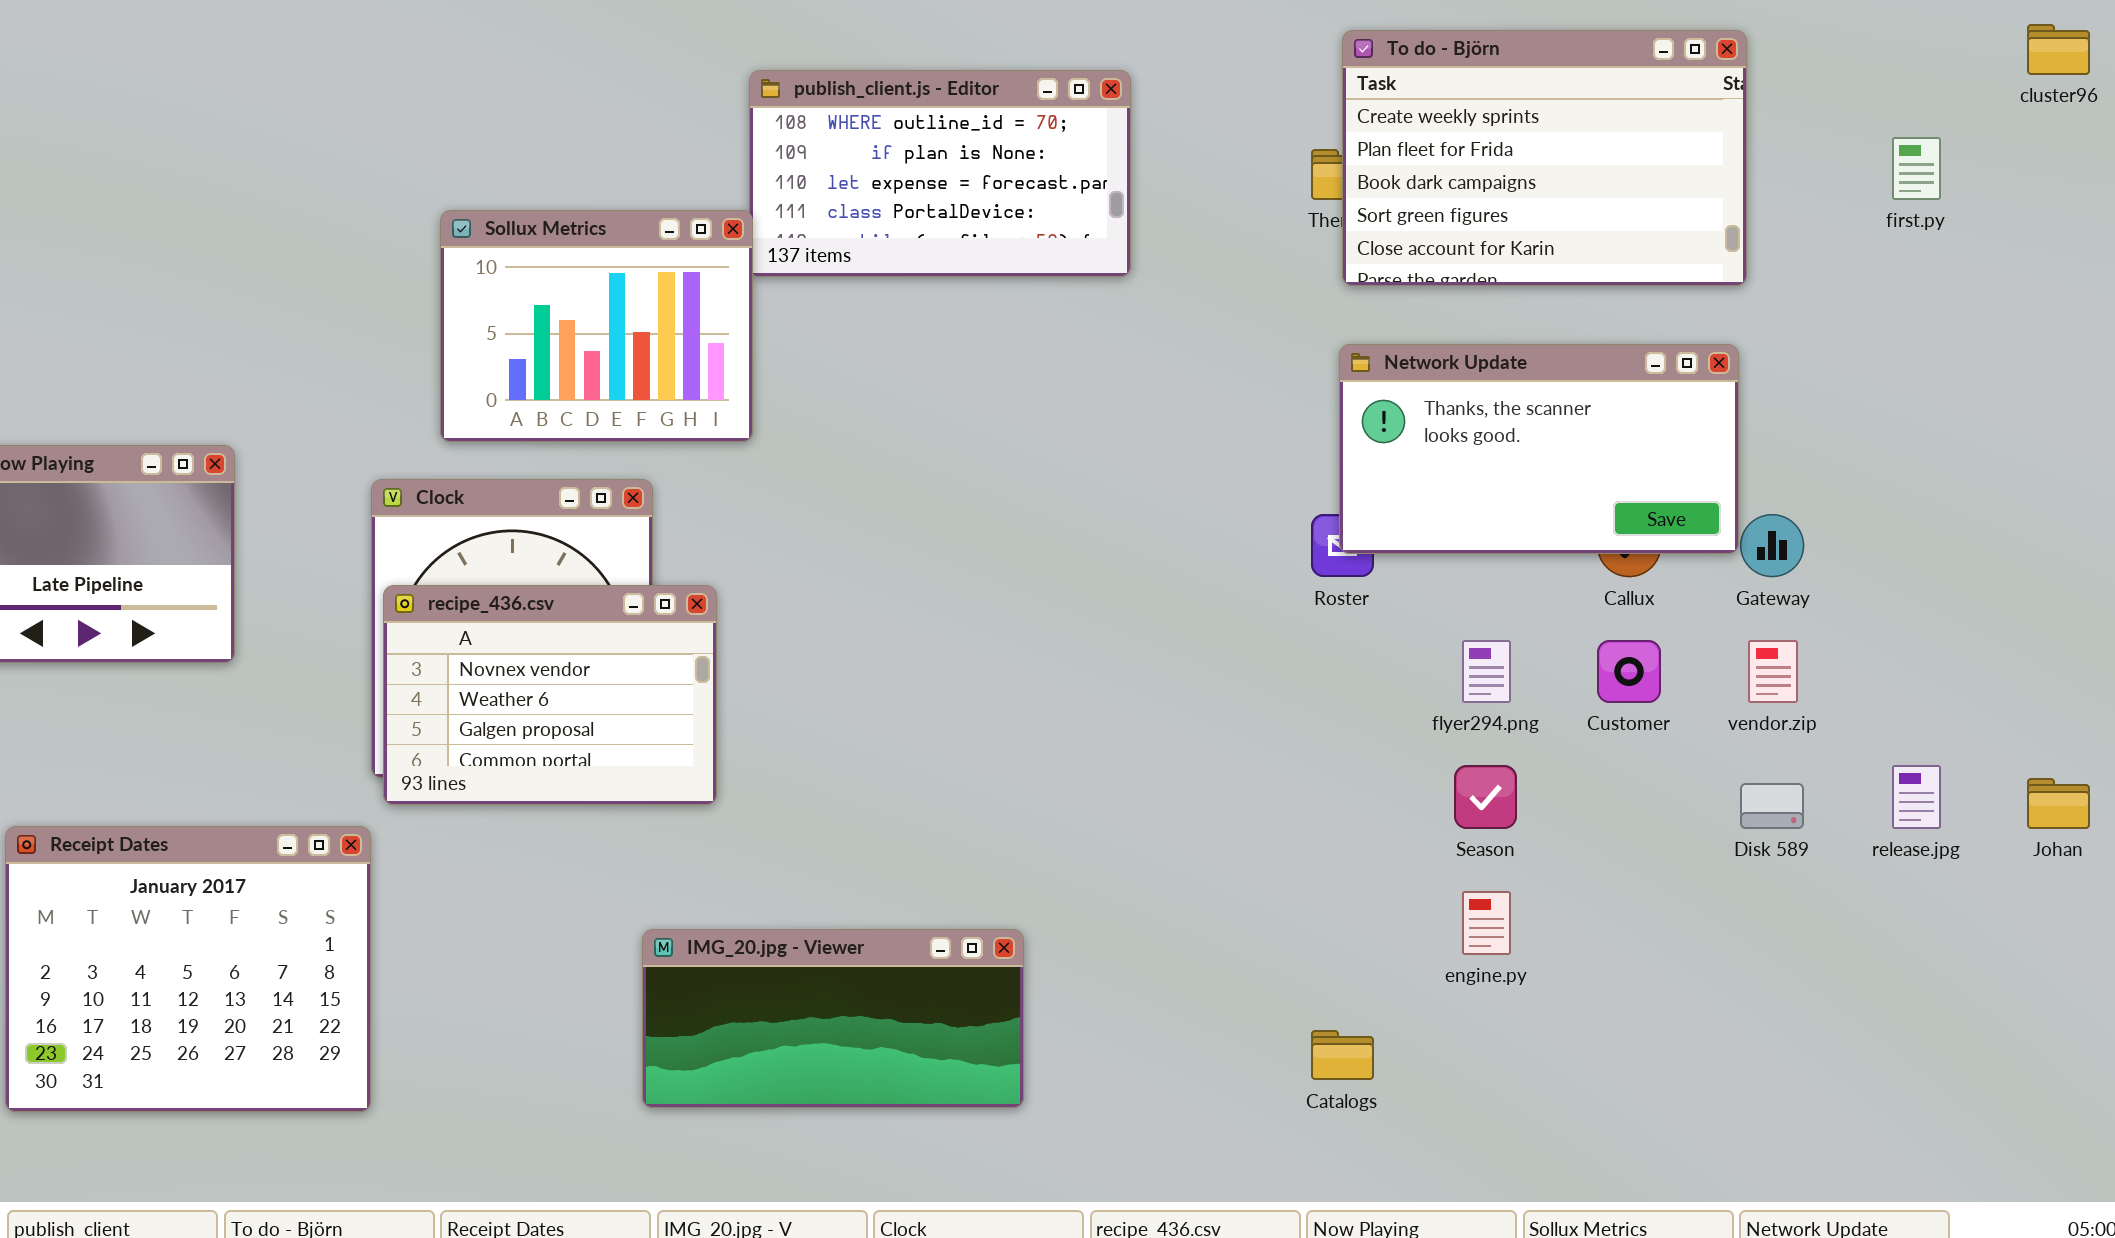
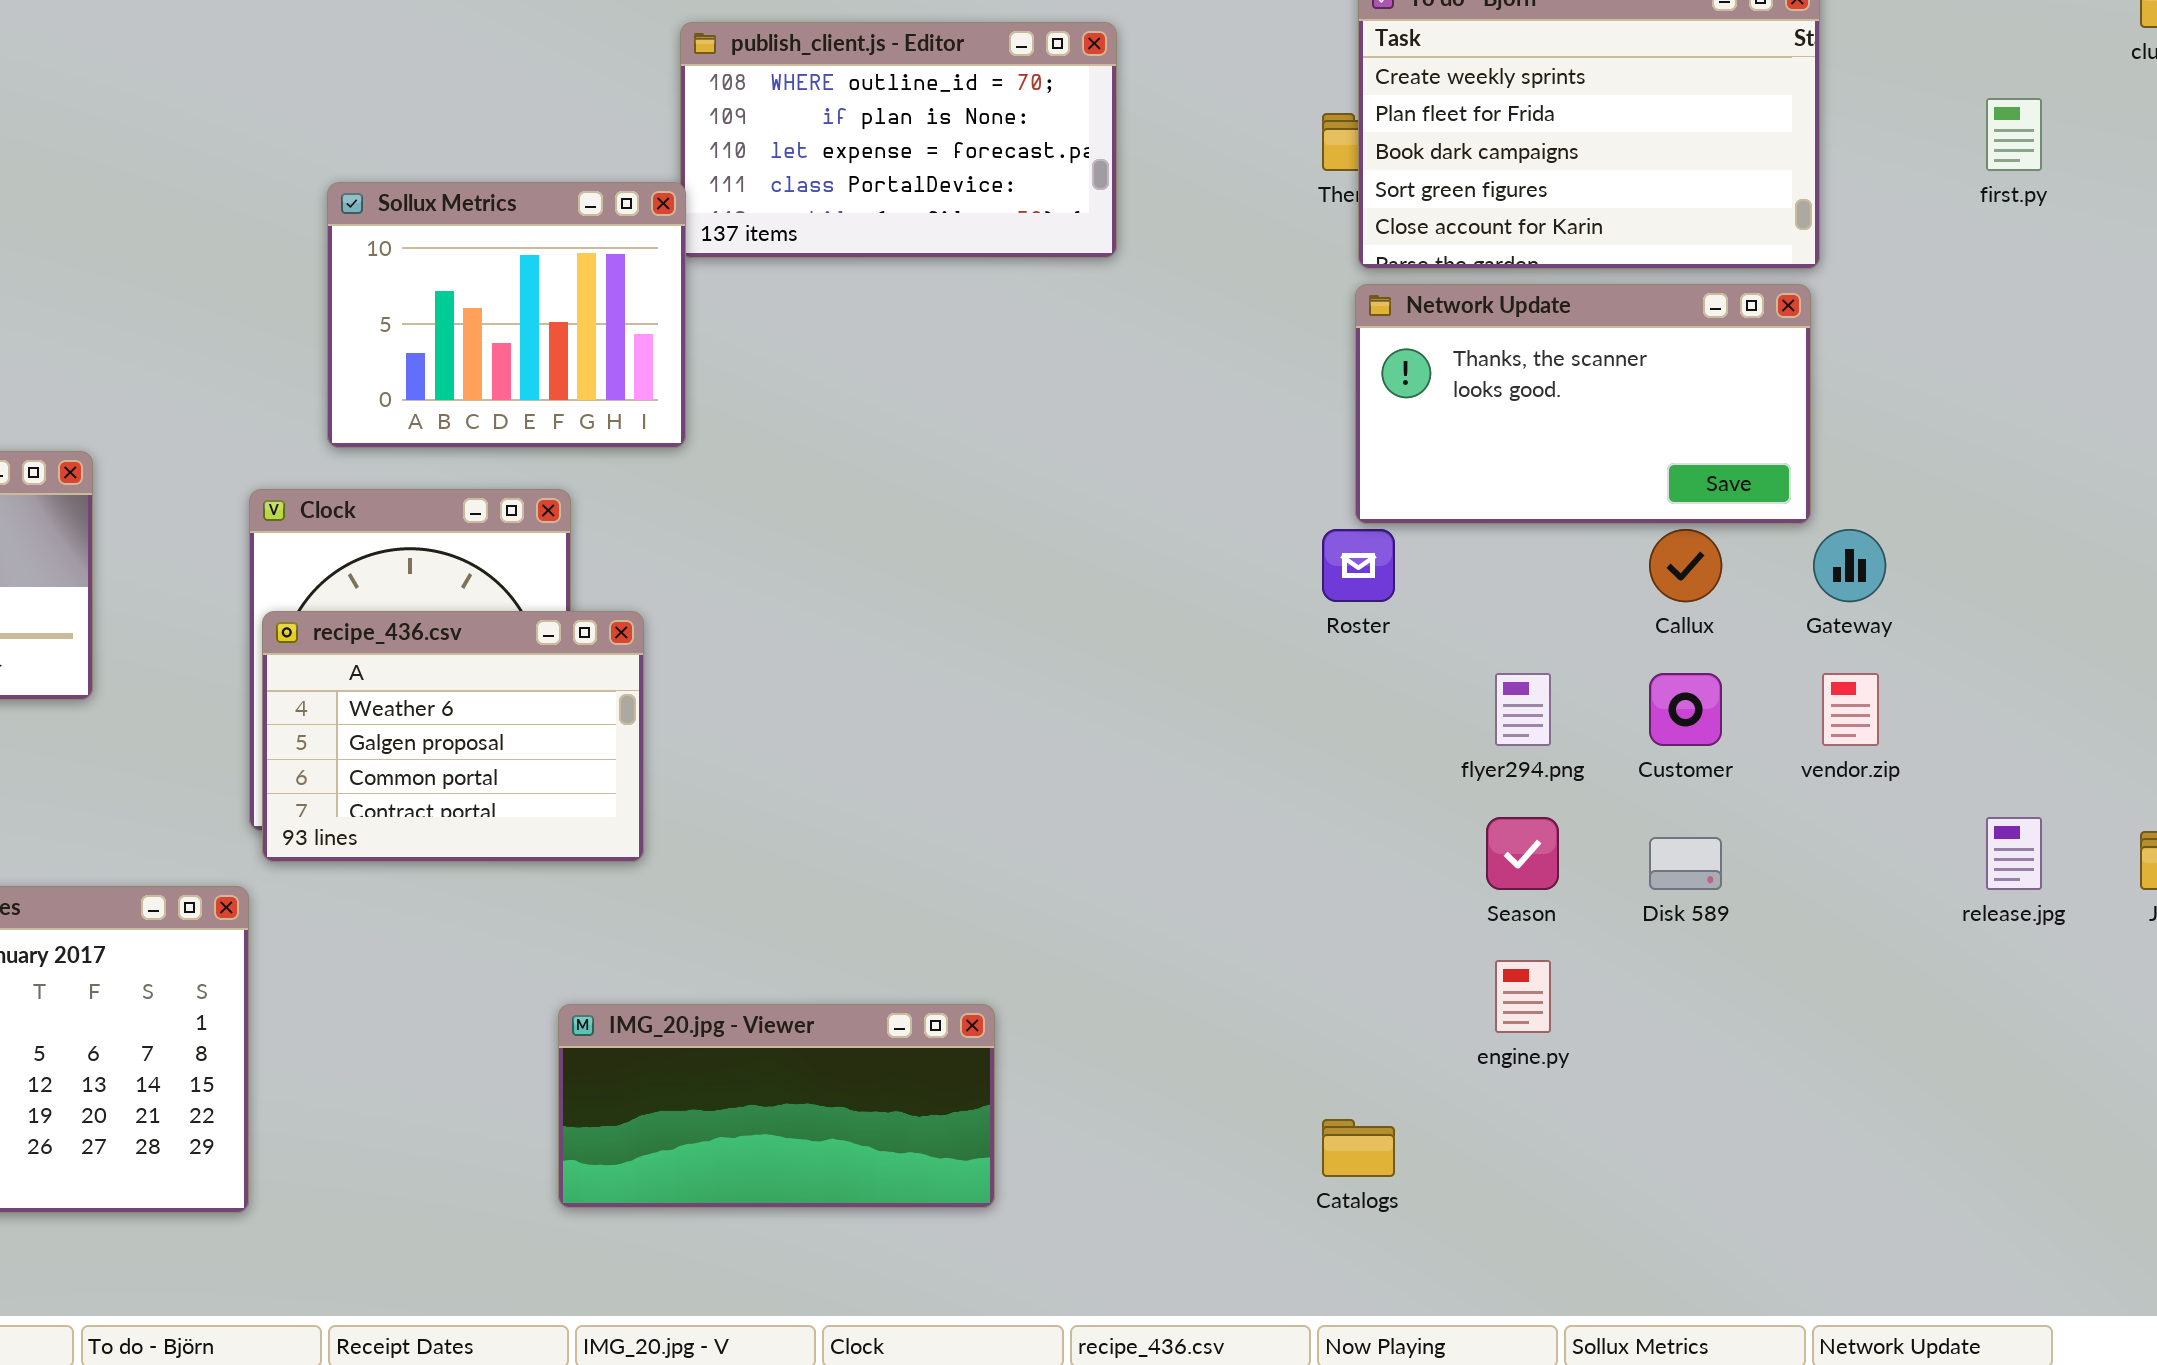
Network Update: [1339,344,1739,554] -> [1355,284,1811,524], moved
recipe_436.csv: [383,585,717,805] -> [262,611,644,862], scrolled down 1 row
Disk 589: [1740,783,1804,829] -> [1649,837,1722,890], moved

